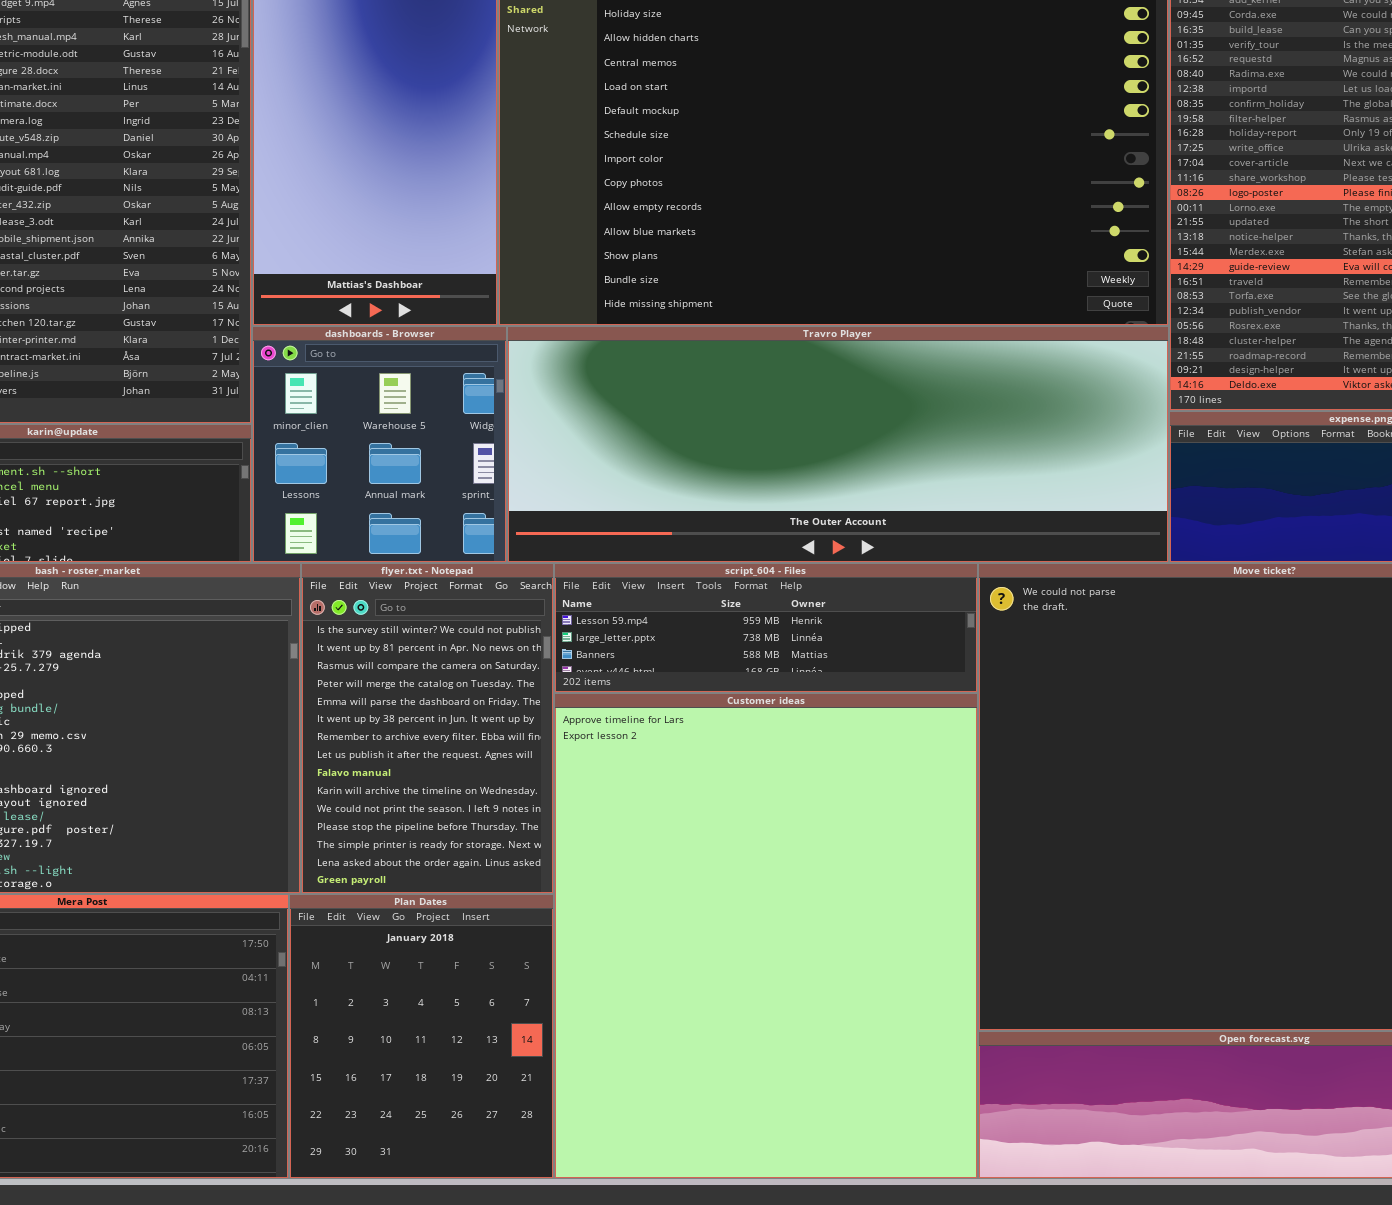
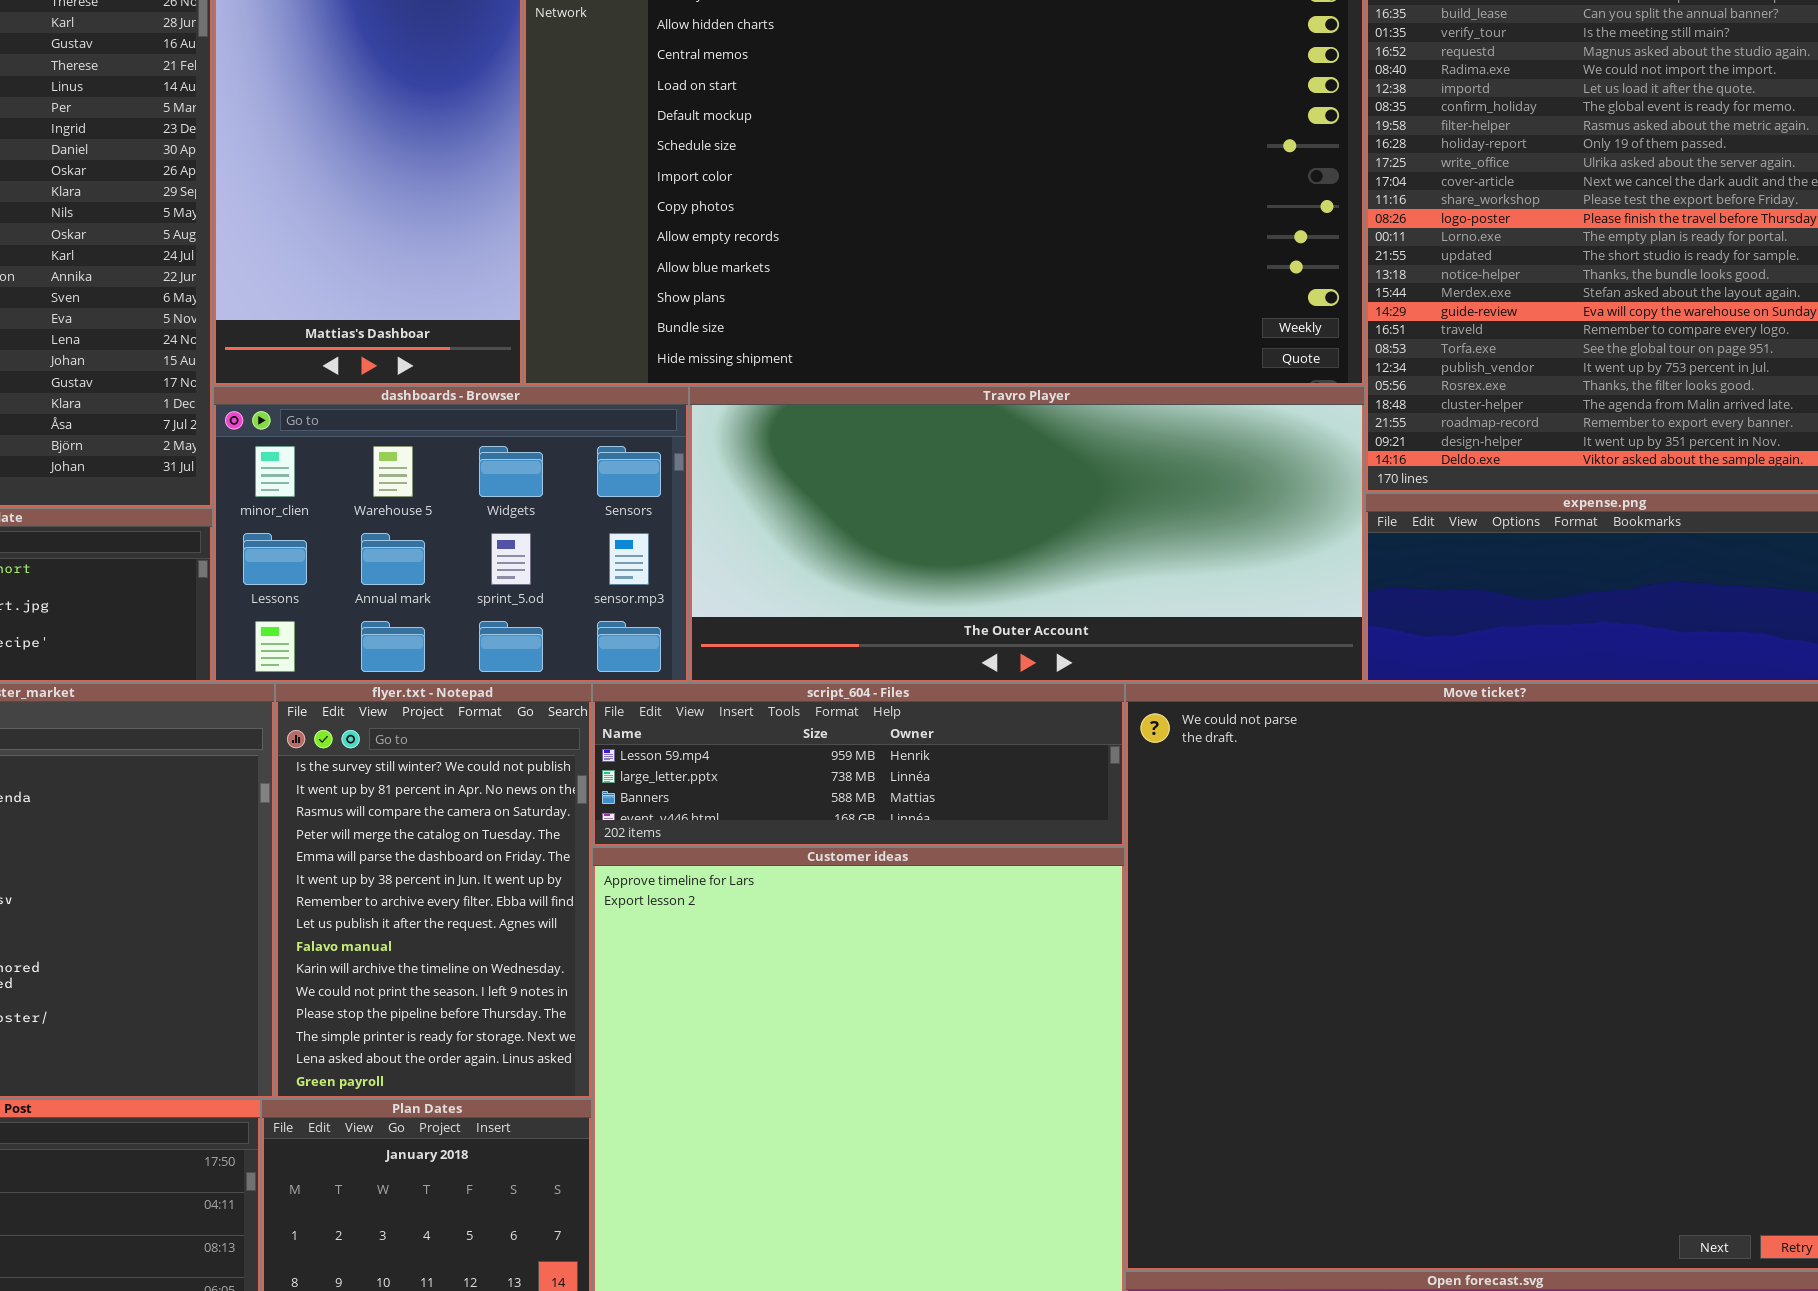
dashboards - Browser: [252,326,507,563] -> [213,386,689,683], resized
Travro Player: [507,326,1169,563] -> [689,386,1365,683], resized

